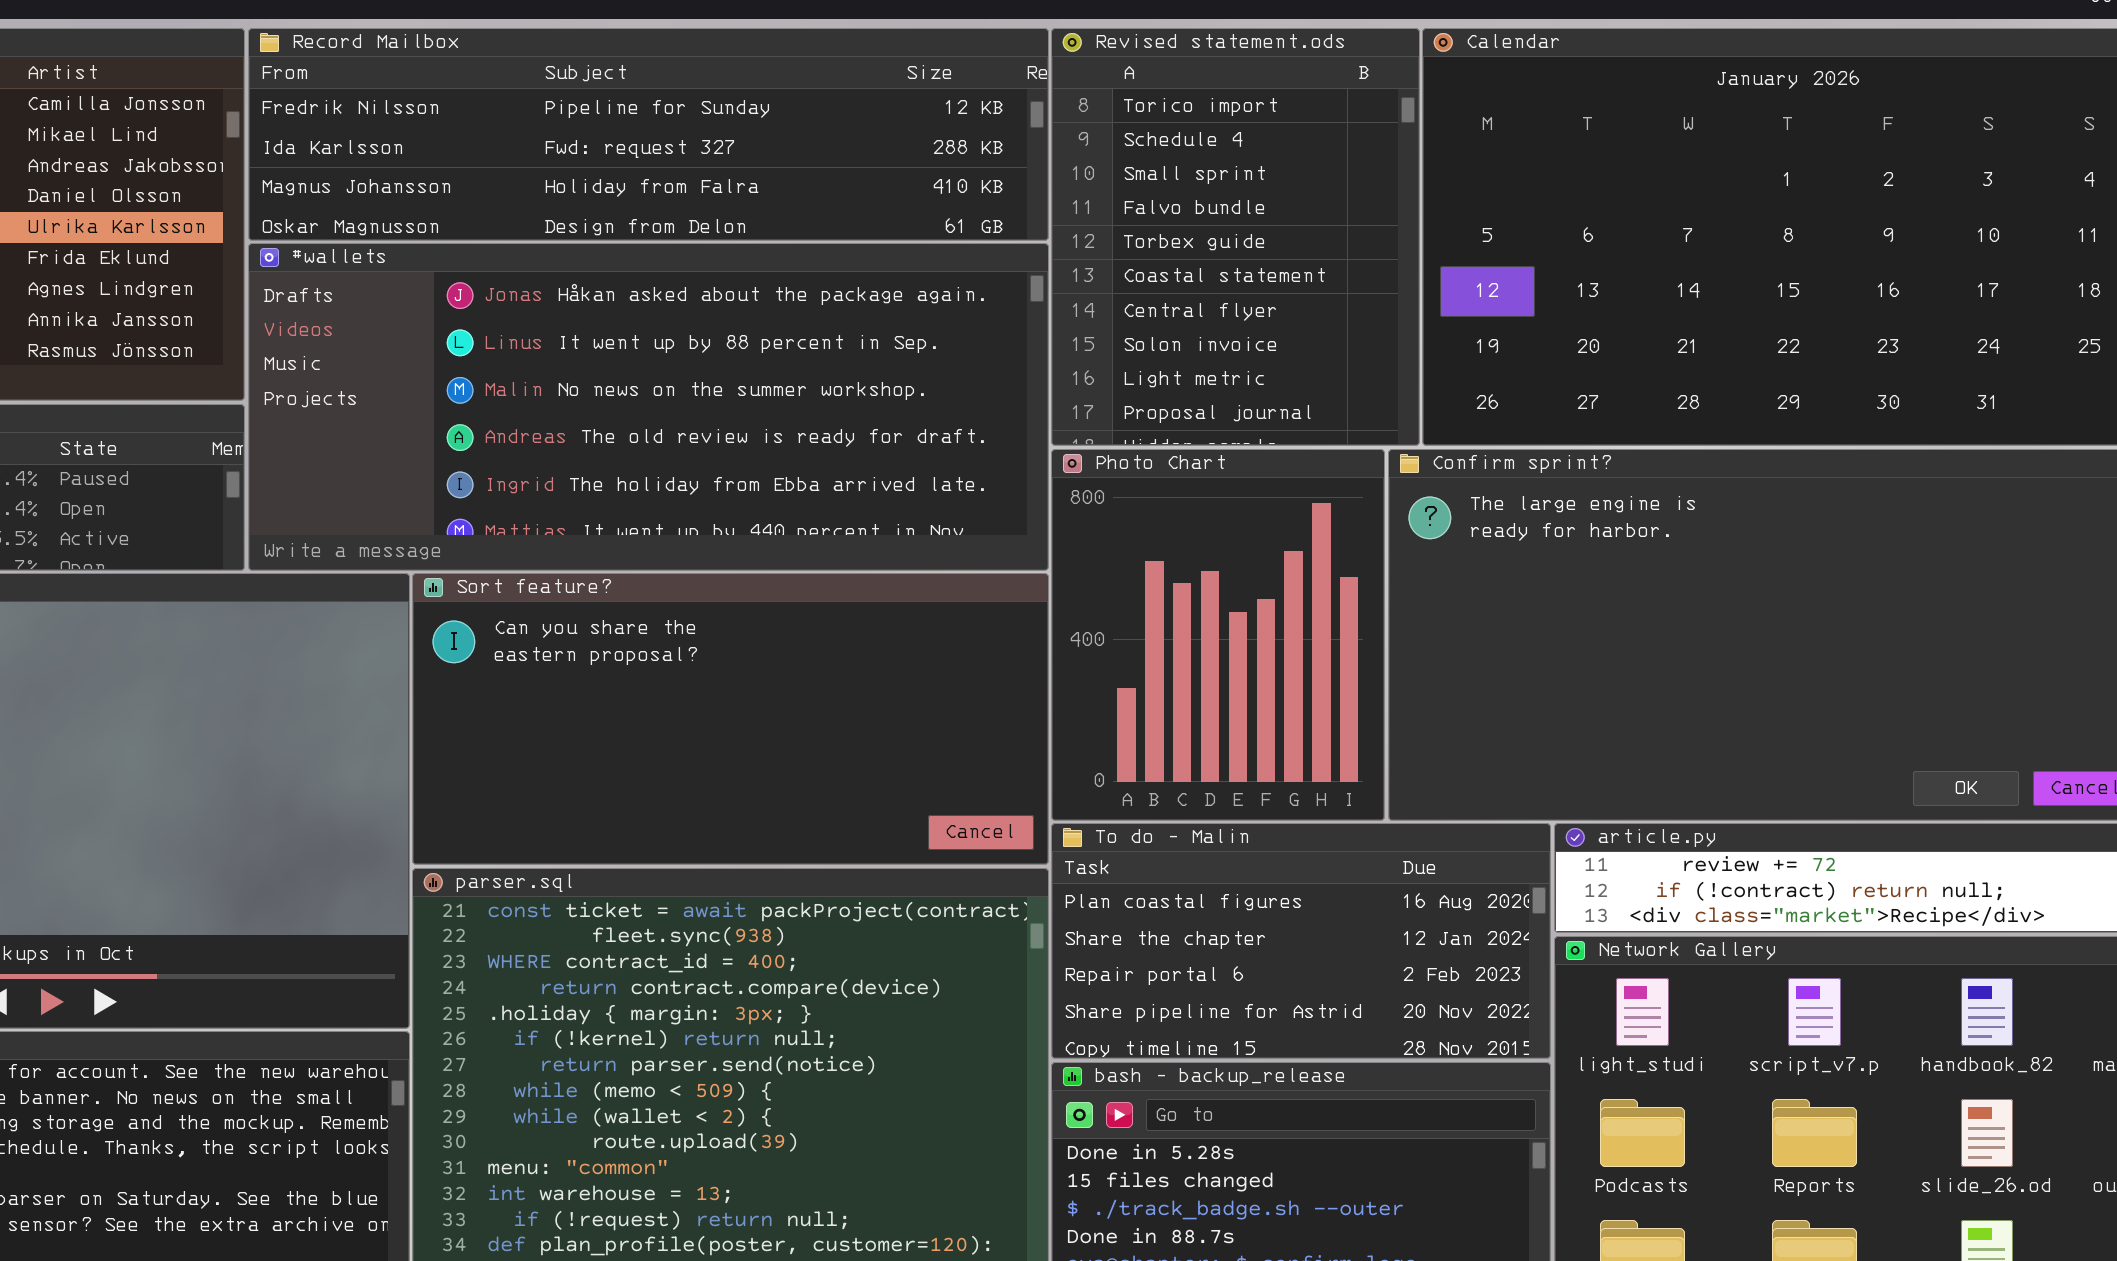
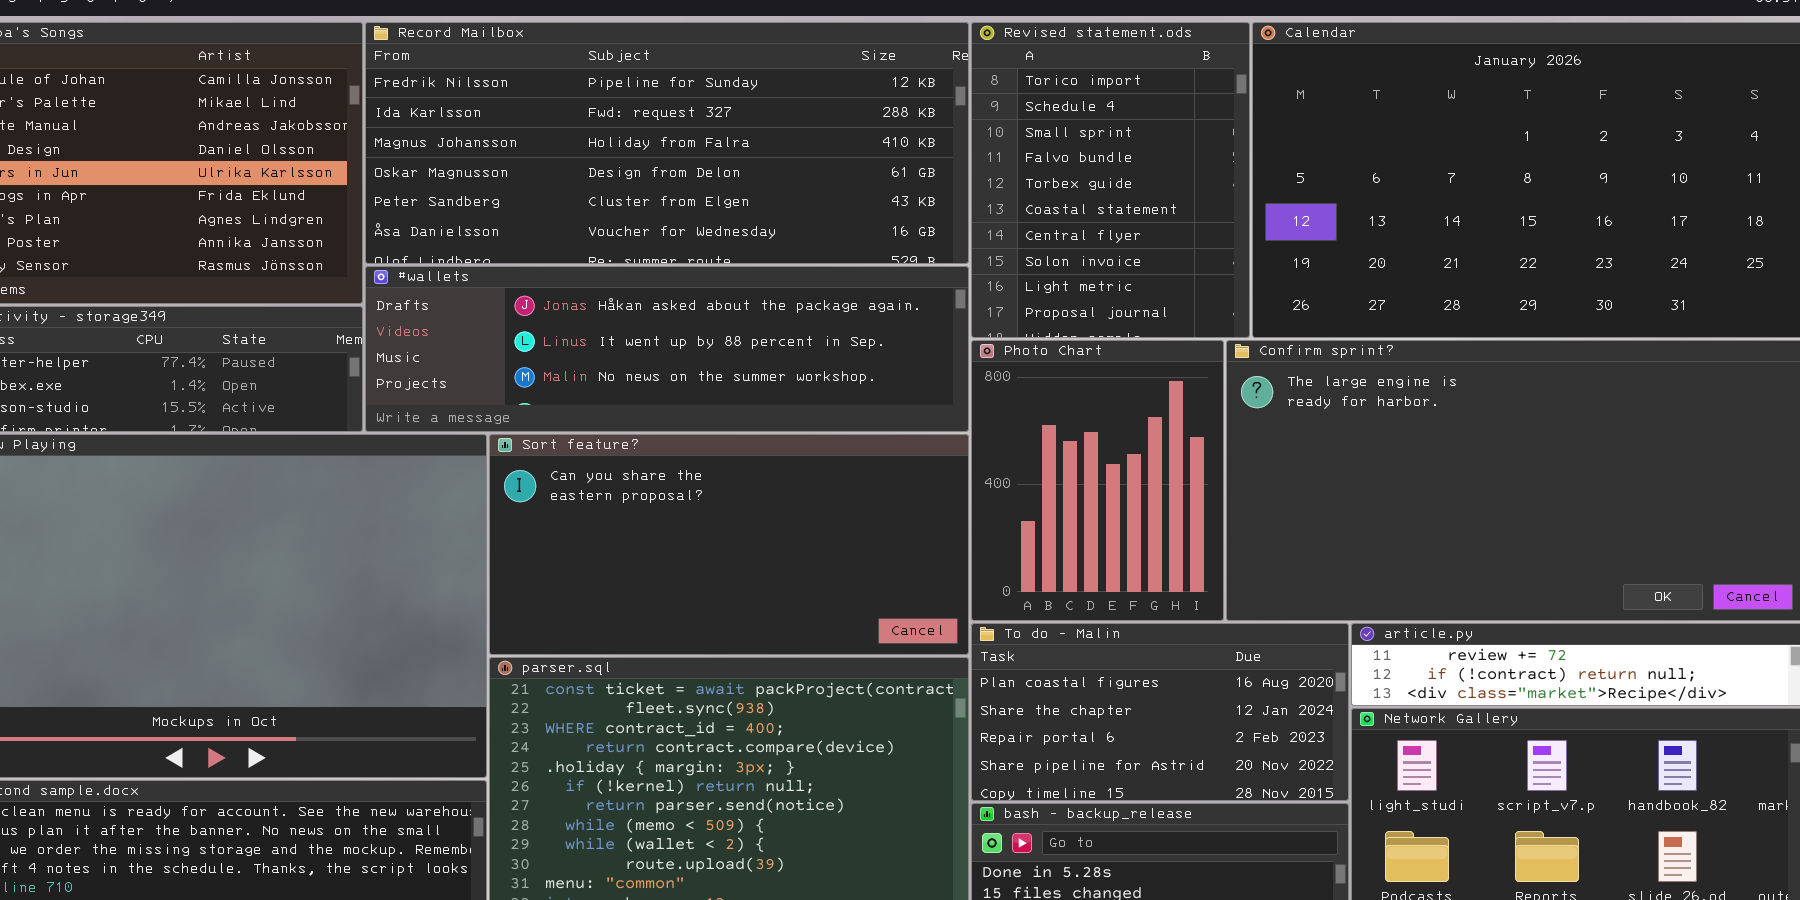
Record Mailbox: [248,28,1049,241] -> [365,22,969,264], resized
#wallets: [248,243,1049,571] -> [365,266,969,432], resized

